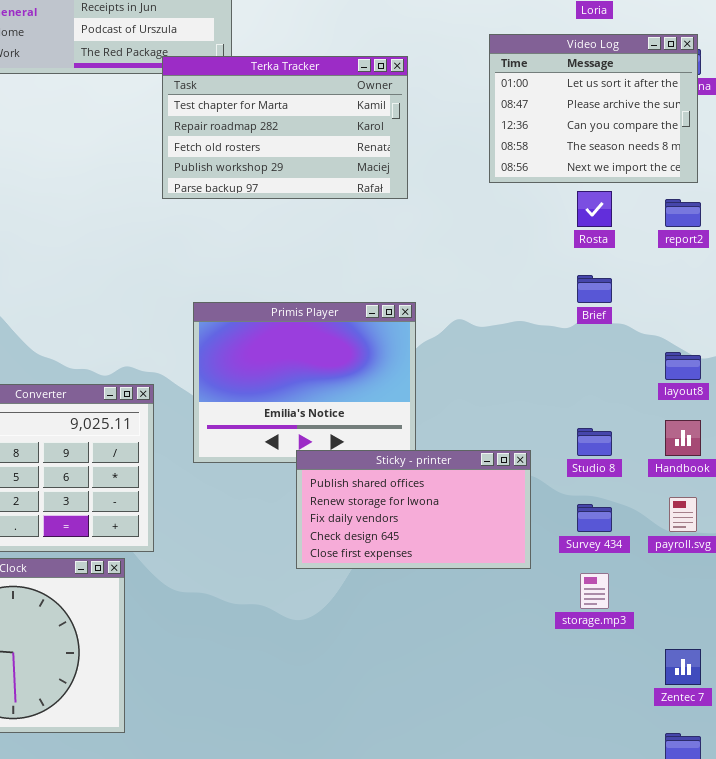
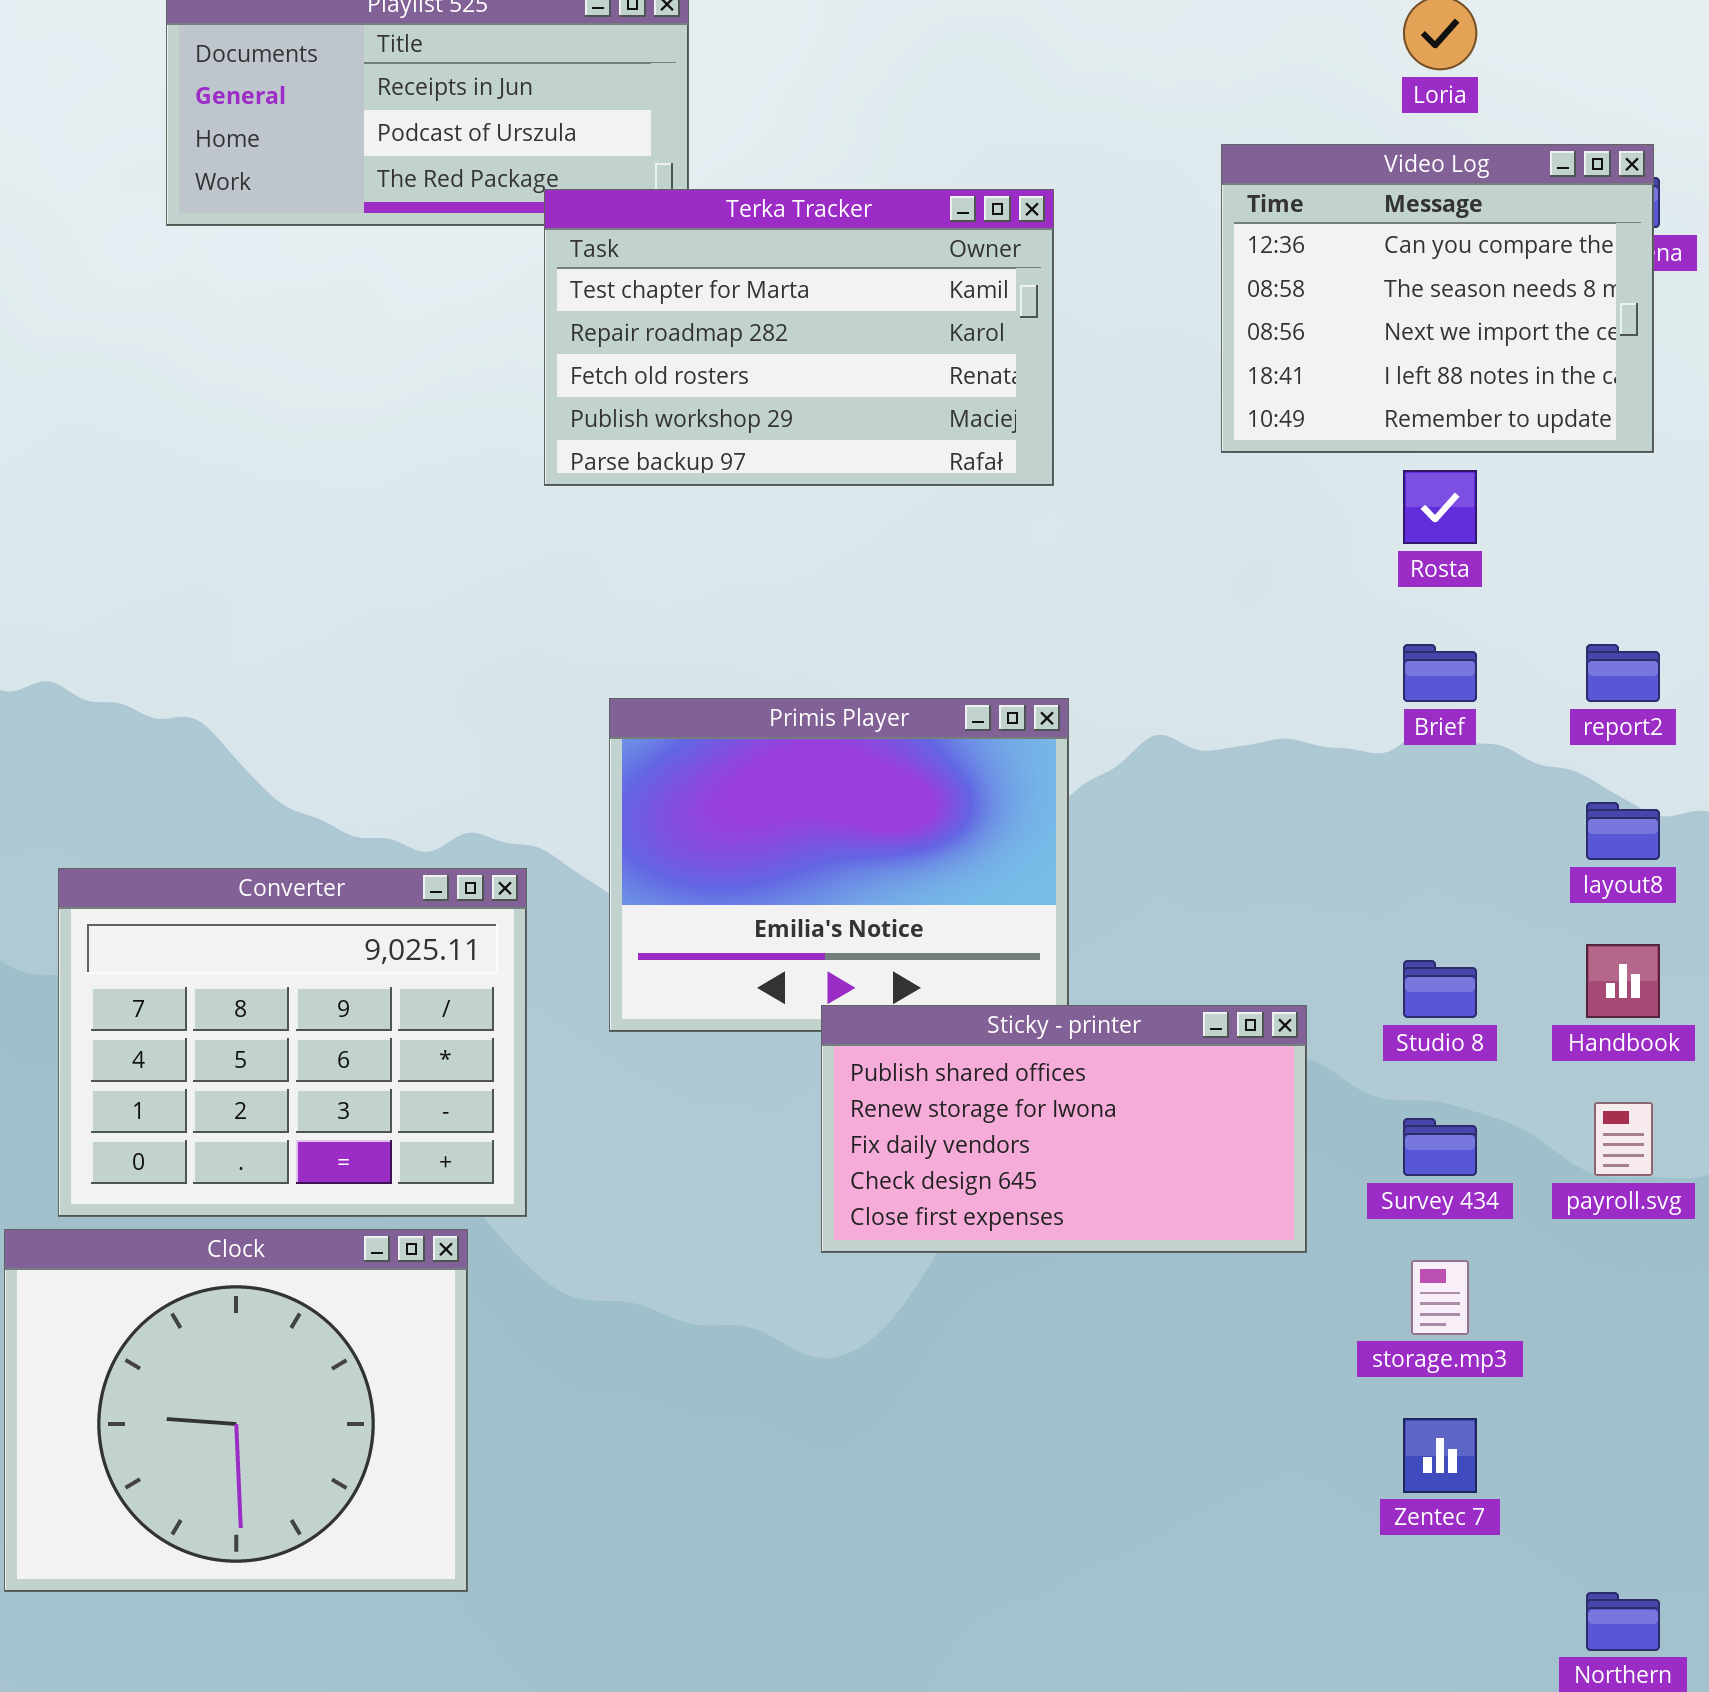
Video Log: [489,34,698,183] -> [1221,144,1654,453], scrolled down 2 rows
report2: [665,199,701,227] -> [1586,644,1660,702], moved
Zentec 7: [665,649,701,685] -> [1403,1418,1477,1493], moved

